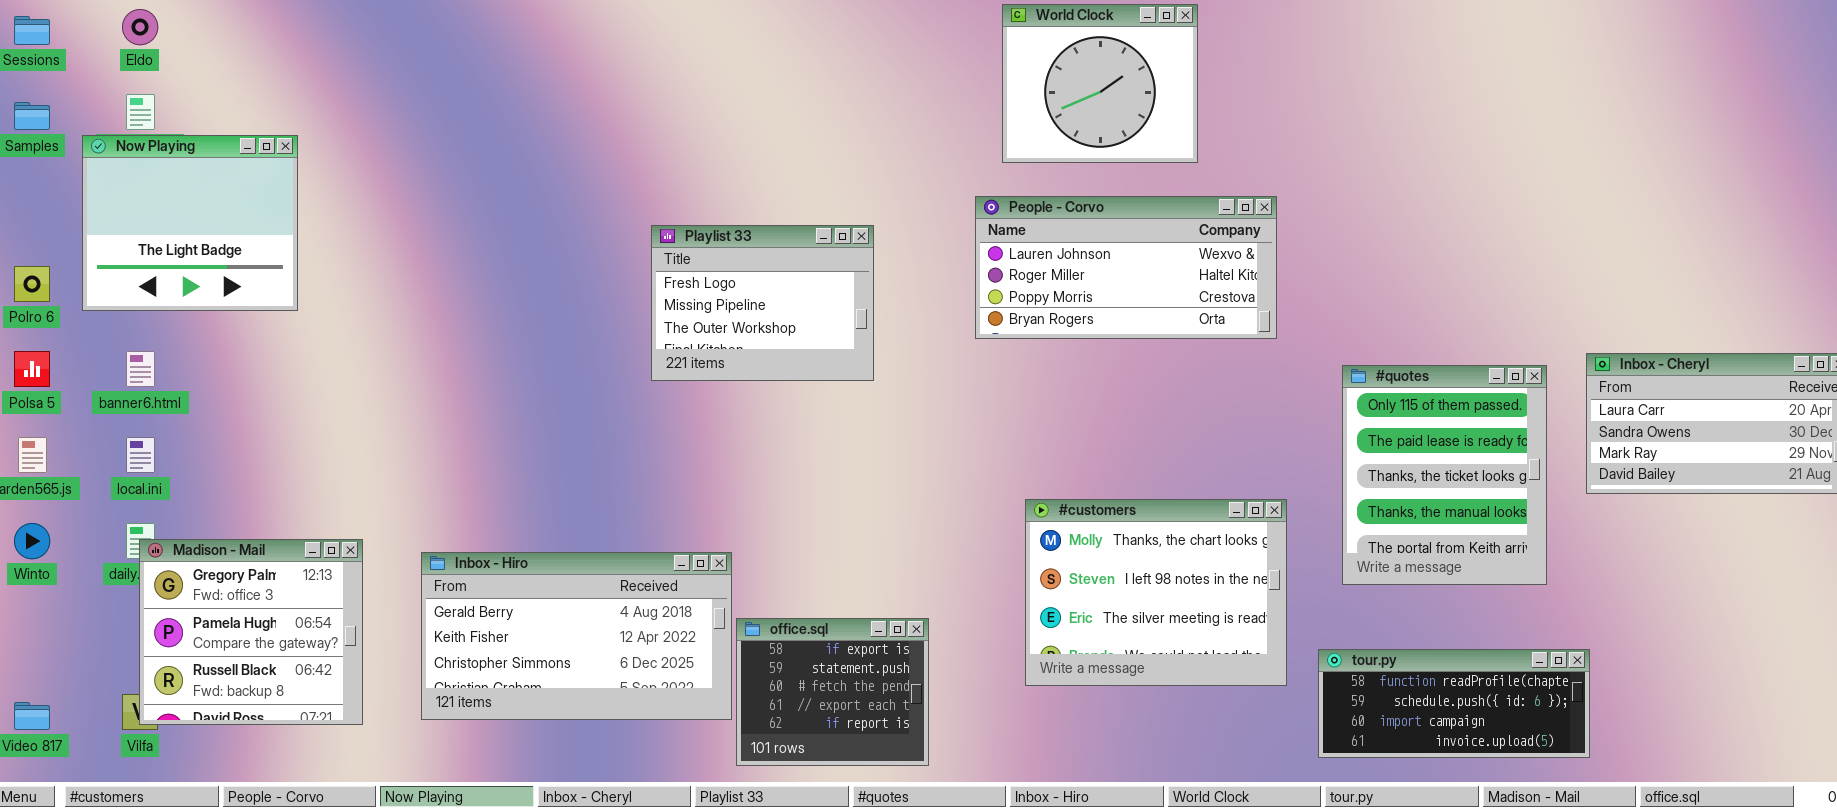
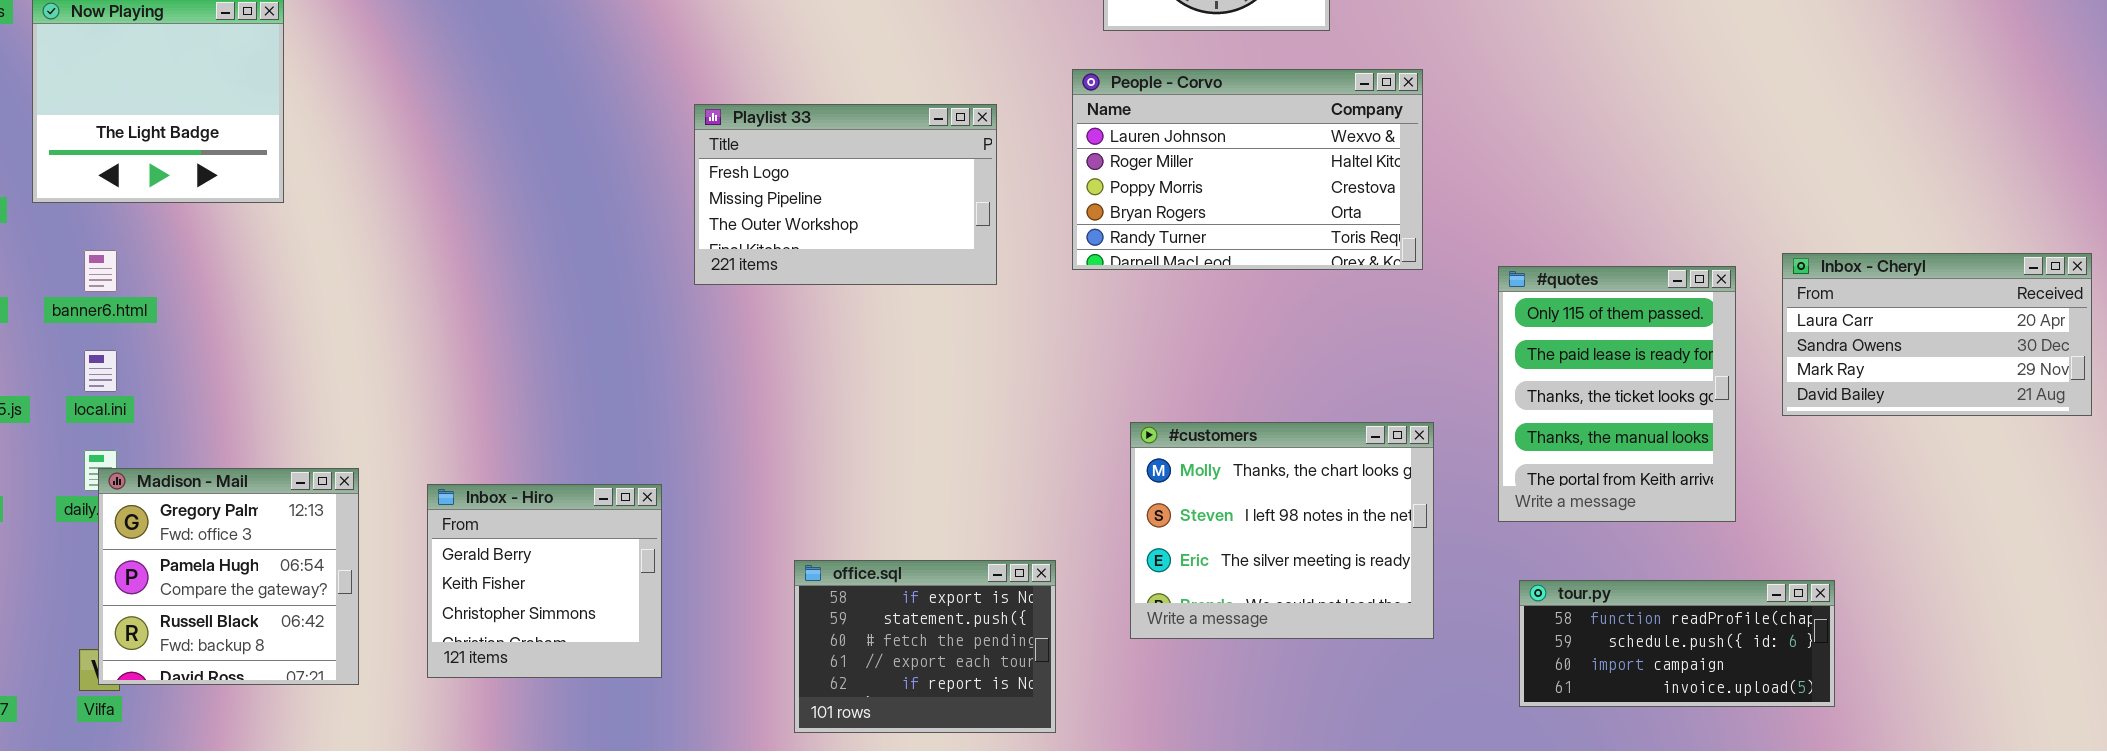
People - Corvo: [975,196,1277,339] -> [1072,69,1423,270], resized
Playlist 33: [651,225,874,381] -> [694,104,997,285], resized
Inbox - Hiro: [421,552,732,720] -> [427,484,662,678], resized
office.sql: [736,618,929,766] -> [794,560,1056,733], resized
tour.py: [1318,649,1590,758] -> [1519,580,1835,707], moved

